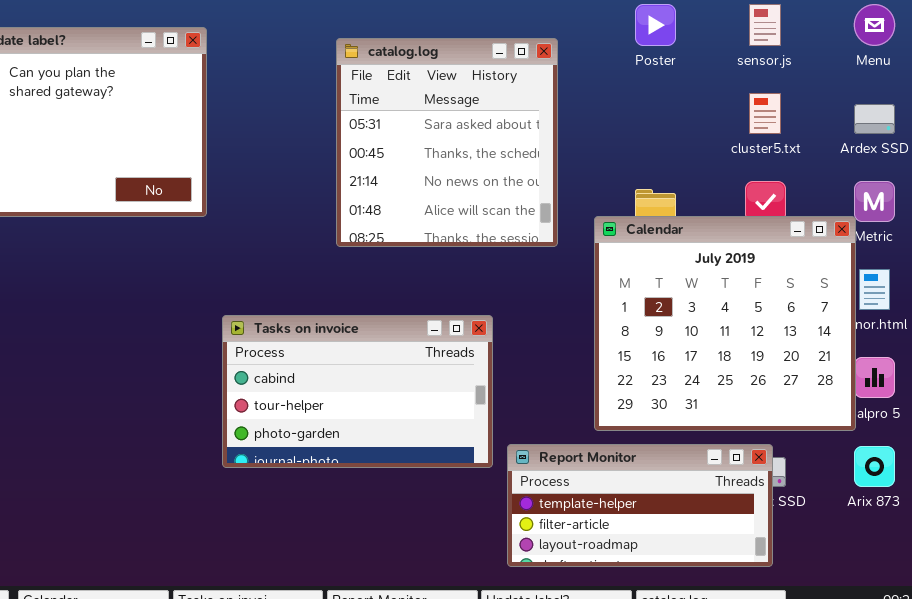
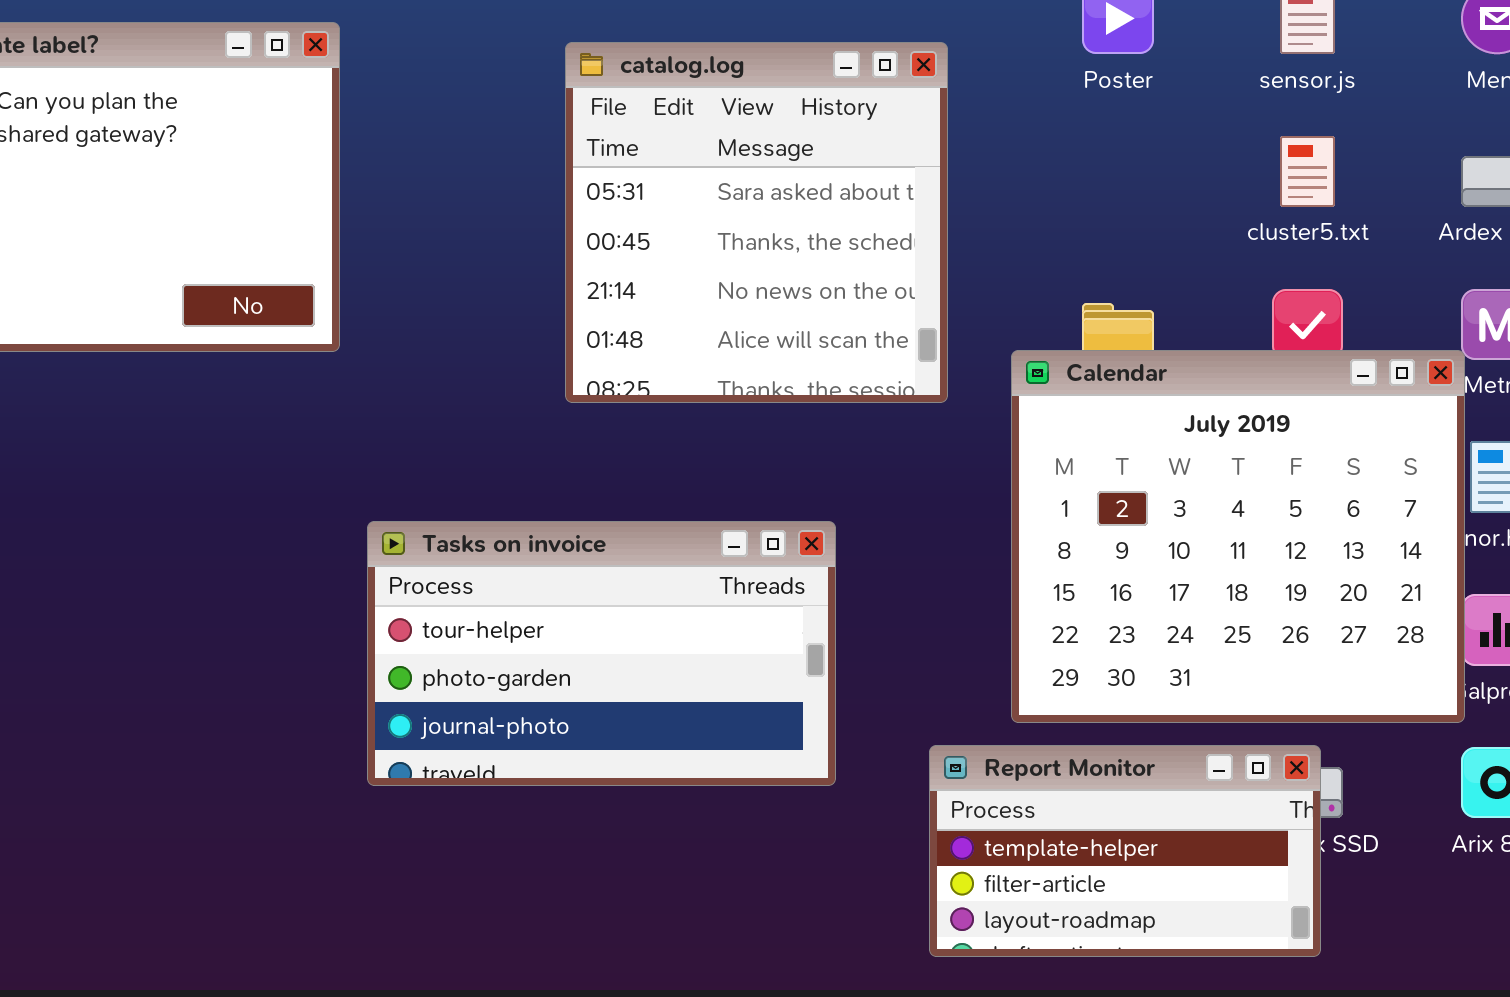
Tasks on invoice: [222,315,493,468] -> [367,521,836,786], scrolled down 1 row
Report Monitor: [507,444,773,567] -> [929,745,1321,957], resized

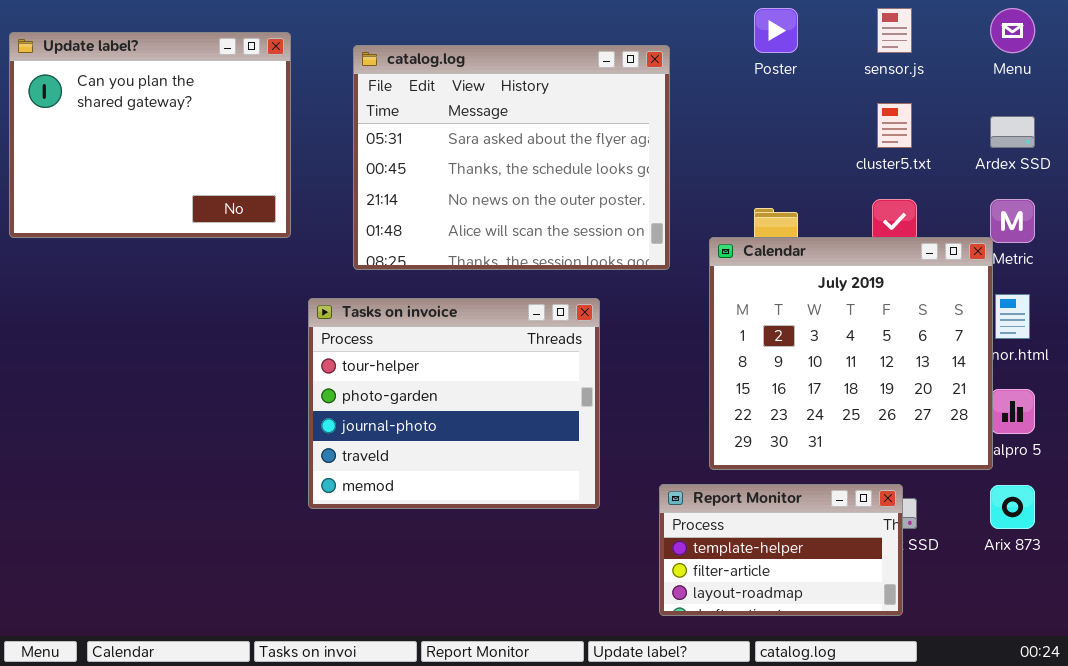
catalog.log: [565,42,948,403] -> [353,45,670,270], resized
Tasks on invoice: [367,521,836,786] -> [308,298,600,509], resized

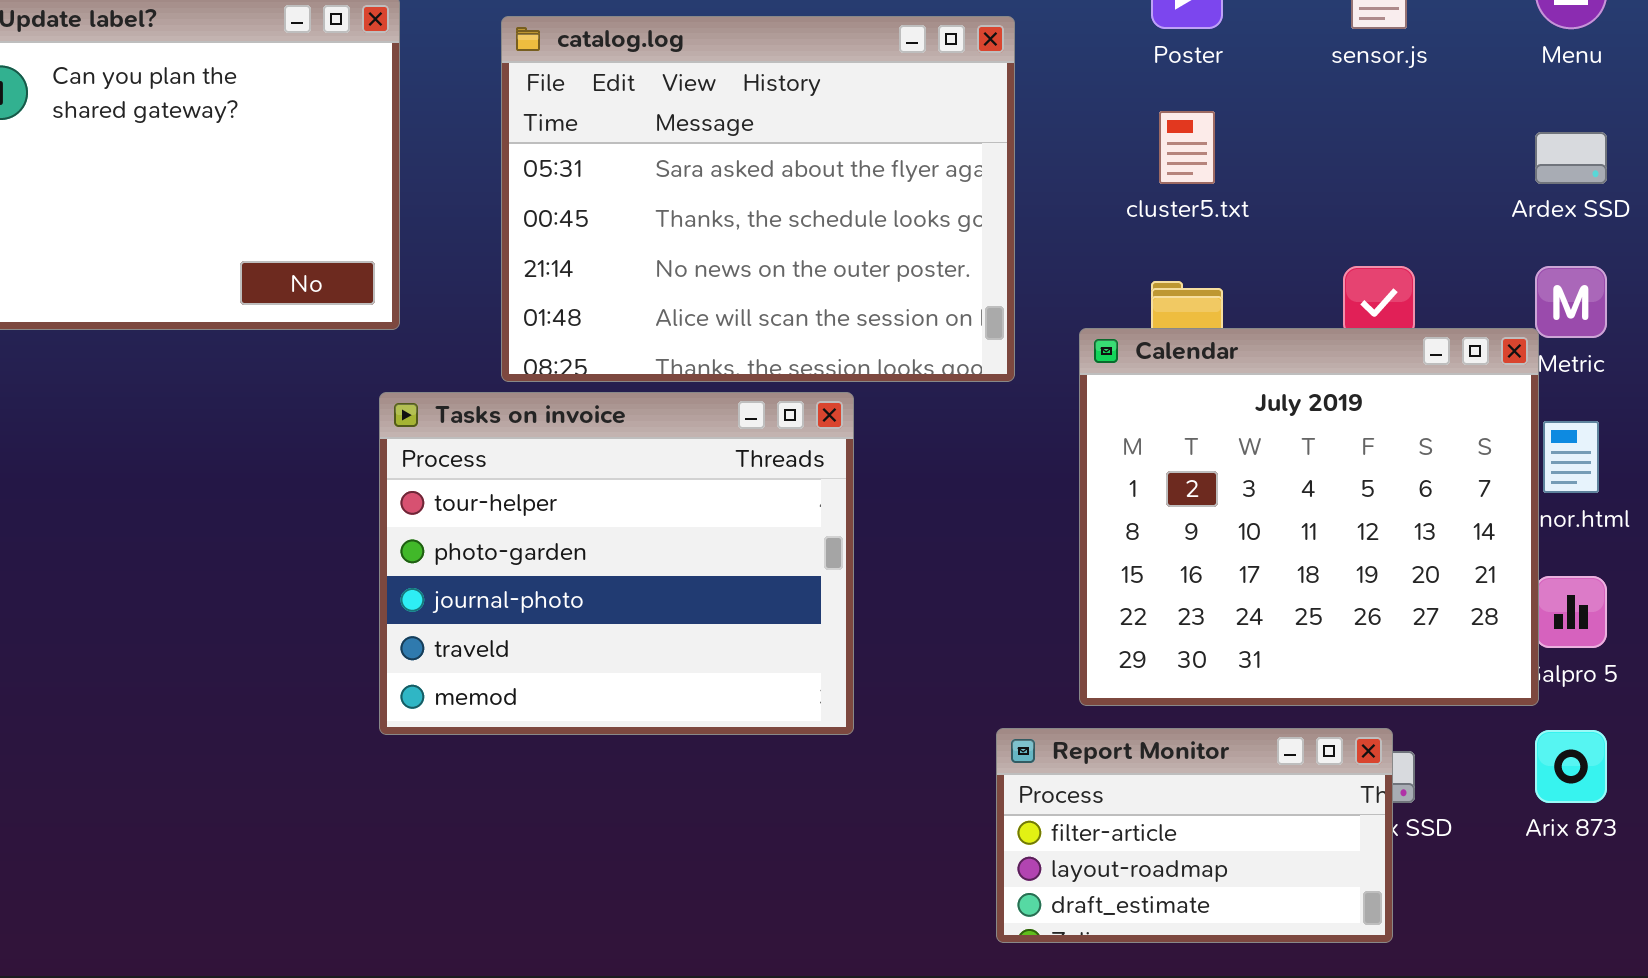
cluster5.txt: [877,103,912,148] -> [1159,111,1215,184], moved
Tasks on invoice: [308,298,600,509] -> [379,392,854,735], moved
Report Monitor: [659,484,903,616] -> [996,728,1393,943], scrolled down 1 row

